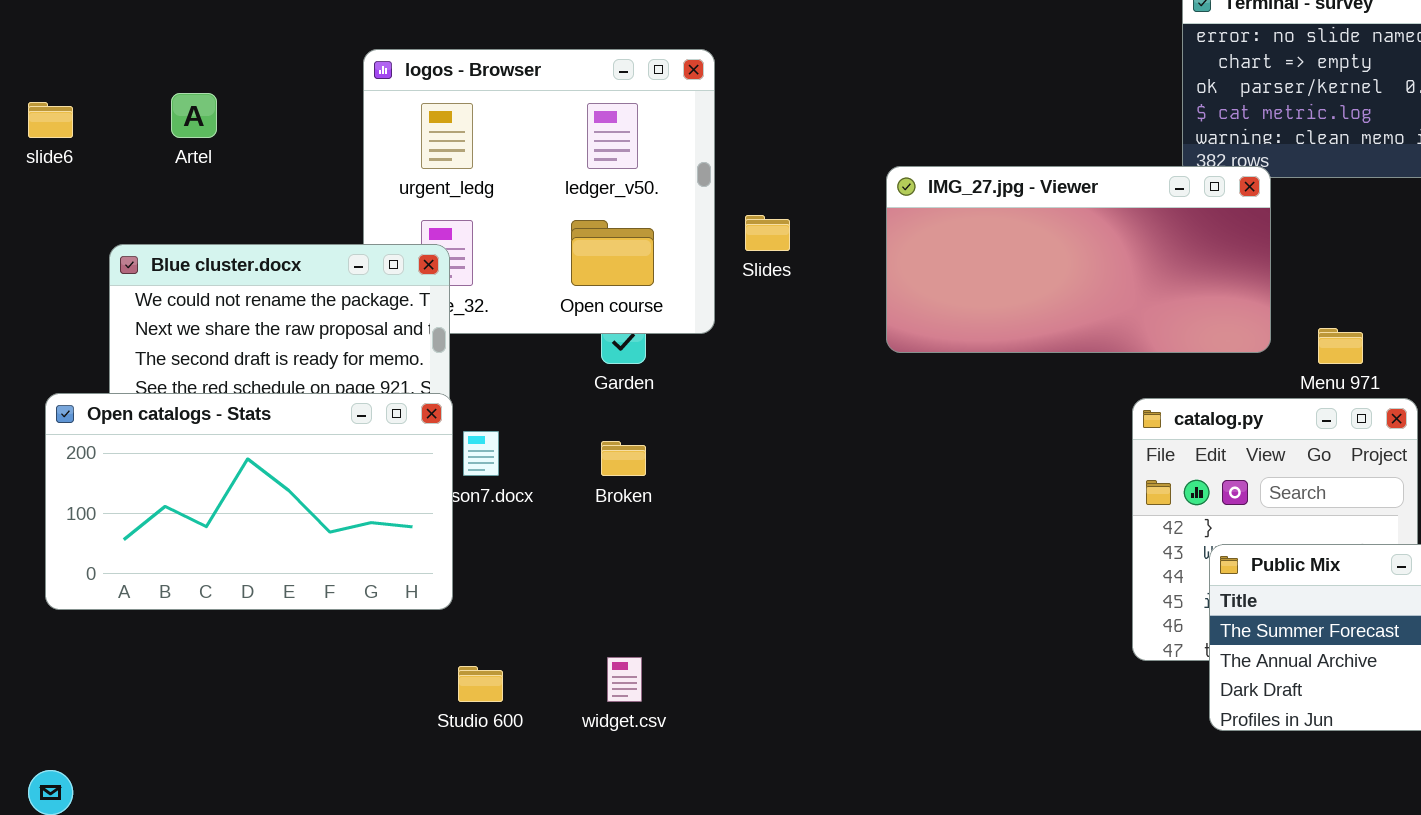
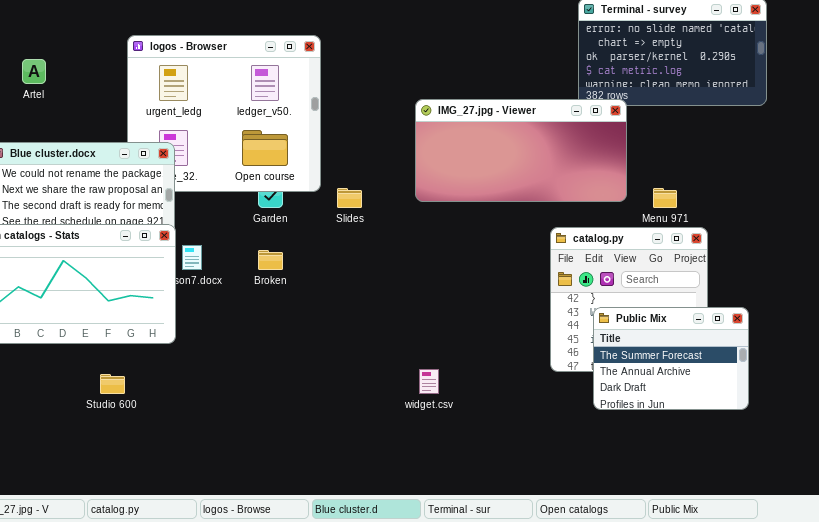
Slides: [745,215,790,251] -> [337,188,362,208], moved
widget.csv: [607,657,642,702] -> [419,369,439,394], moved
Studio 600: [458,666,503,702] -> [100,374,125,394], moved

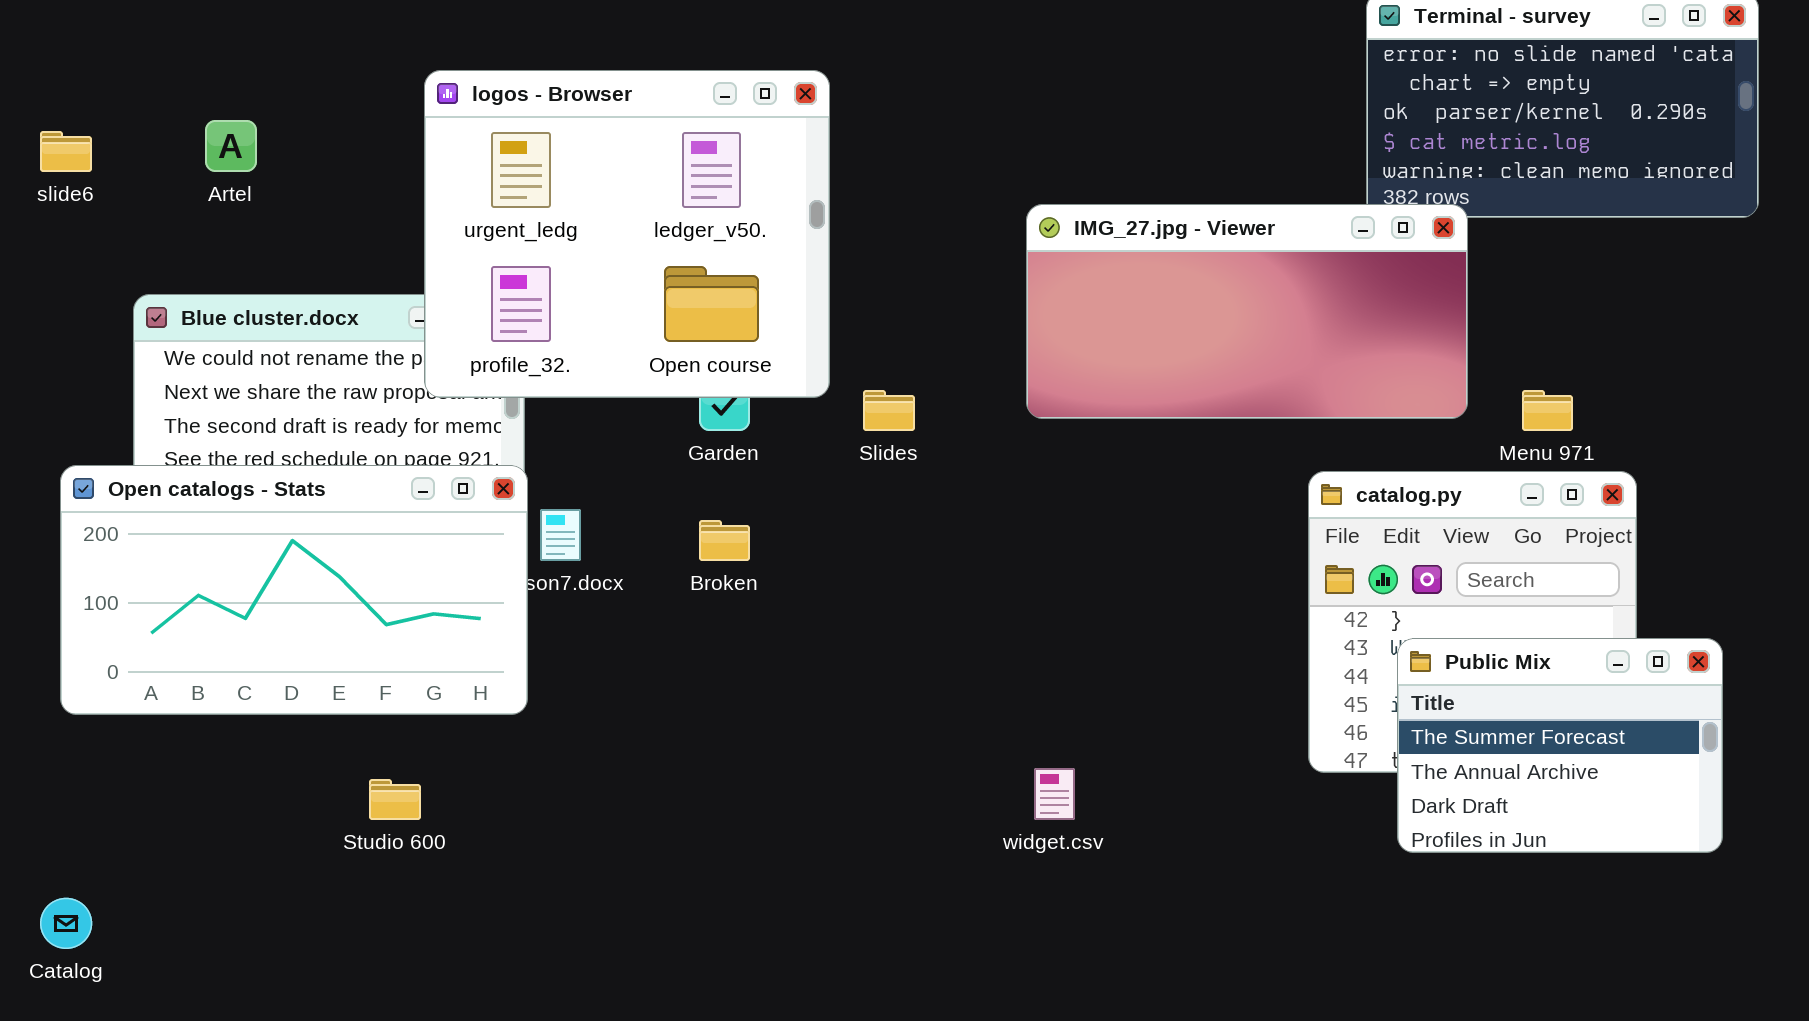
logos - Browser: [127,35,321,192] -> [424,70,830,398], raised

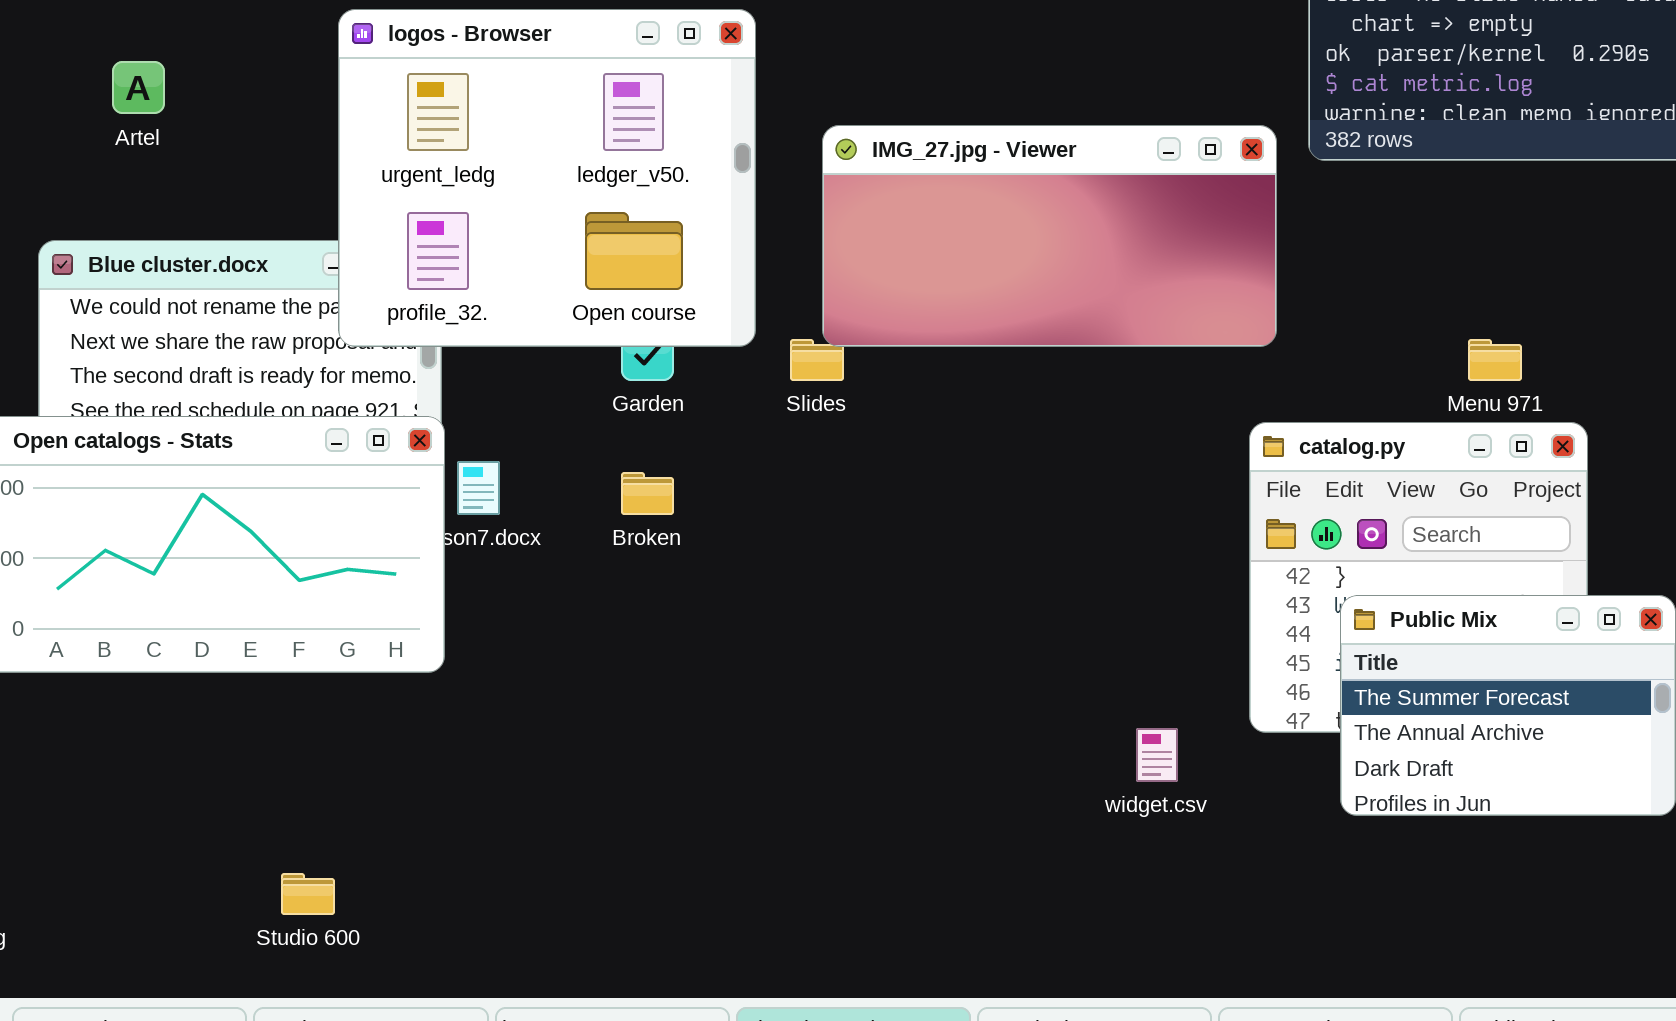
IMG_27.jpg - Viewer: [1026,204,1468,419] -> [822,125,1277,347], moved
widget.csv: [1034,768,1075,820] -> [1136,728,1178,782], moved
Studio 600: [369,779,421,820] -> [281,873,335,915], moved

